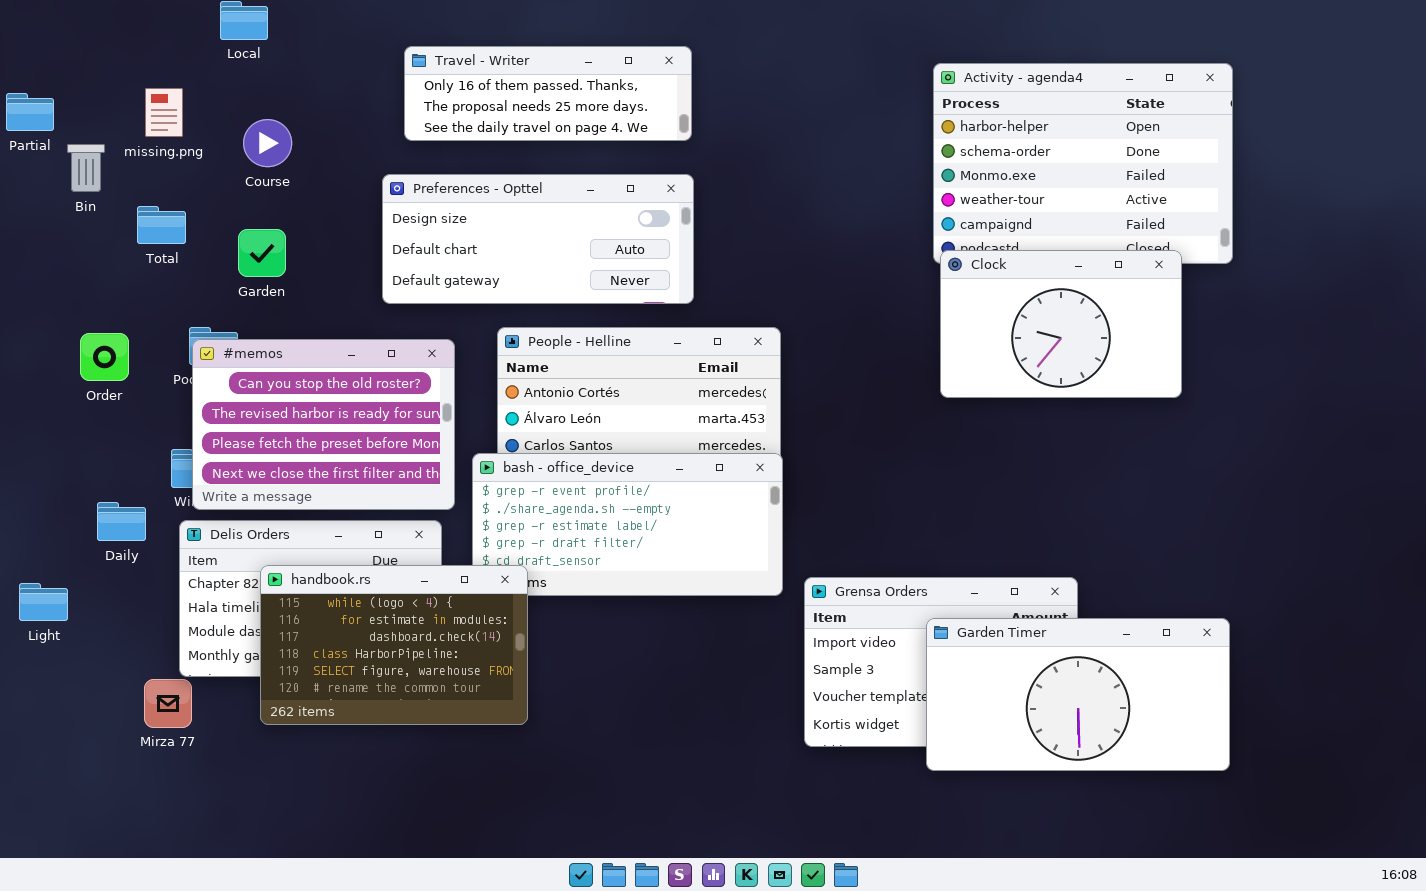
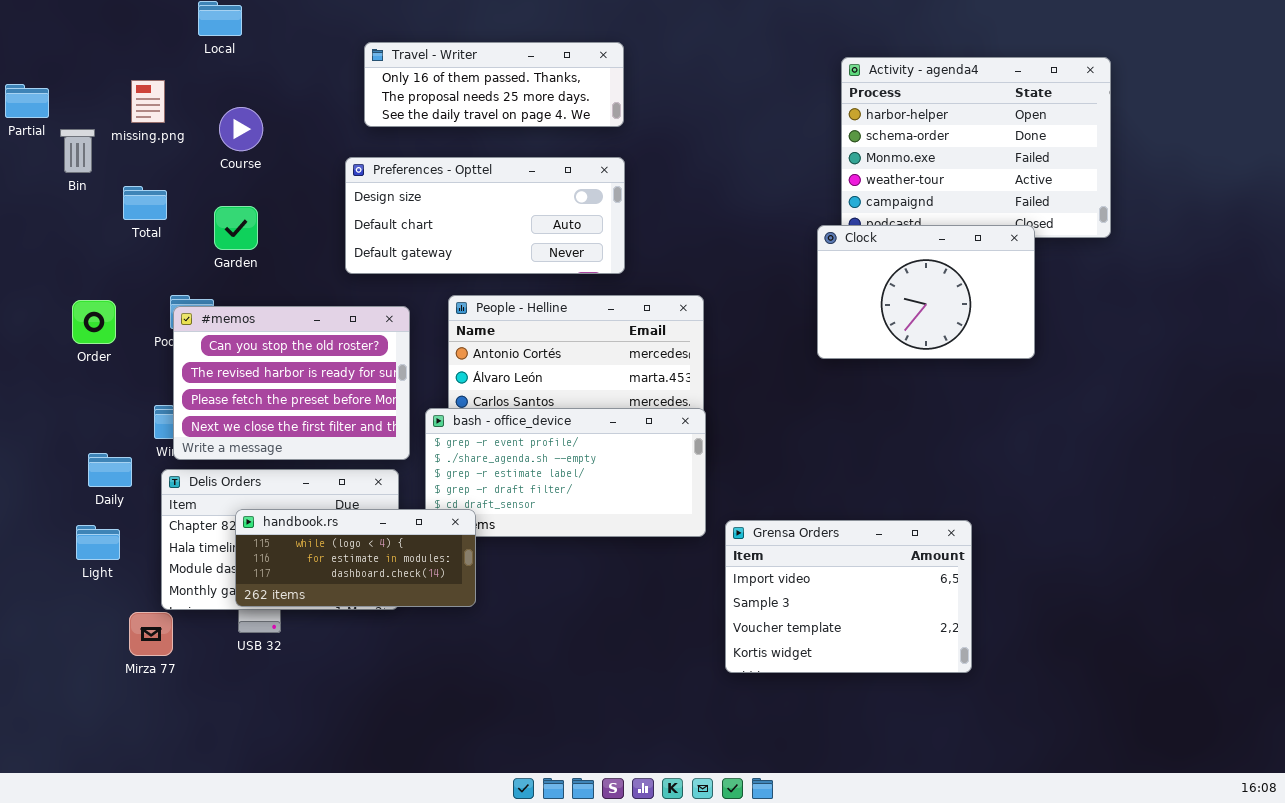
Clock: [940,250,1182,398] -> [817,225,1035,359], moved
handbook.rs: [260,565,528,725] -> [235,509,476,607], resized
Light: [19,583,68,621] -> [76,525,120,560], moved
Garden Timer: [926,618,1230,771] -> none, closed

